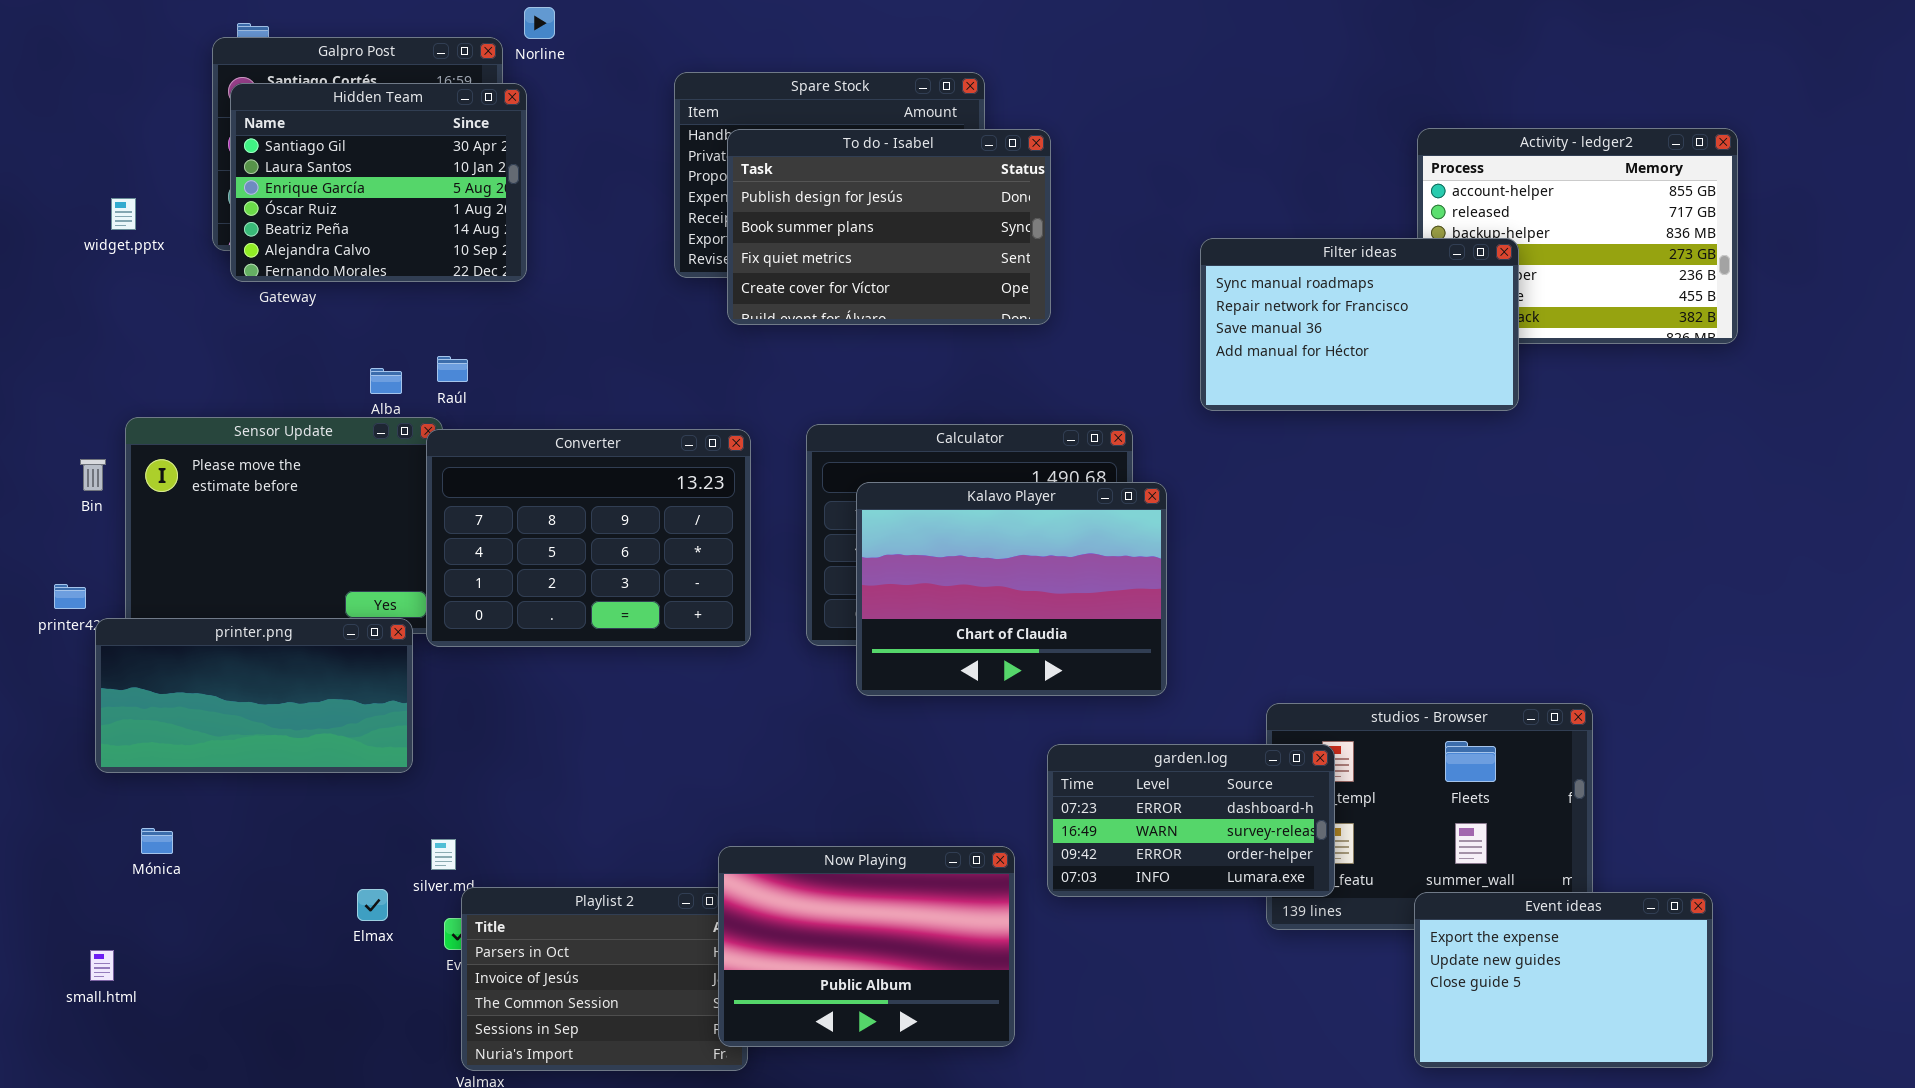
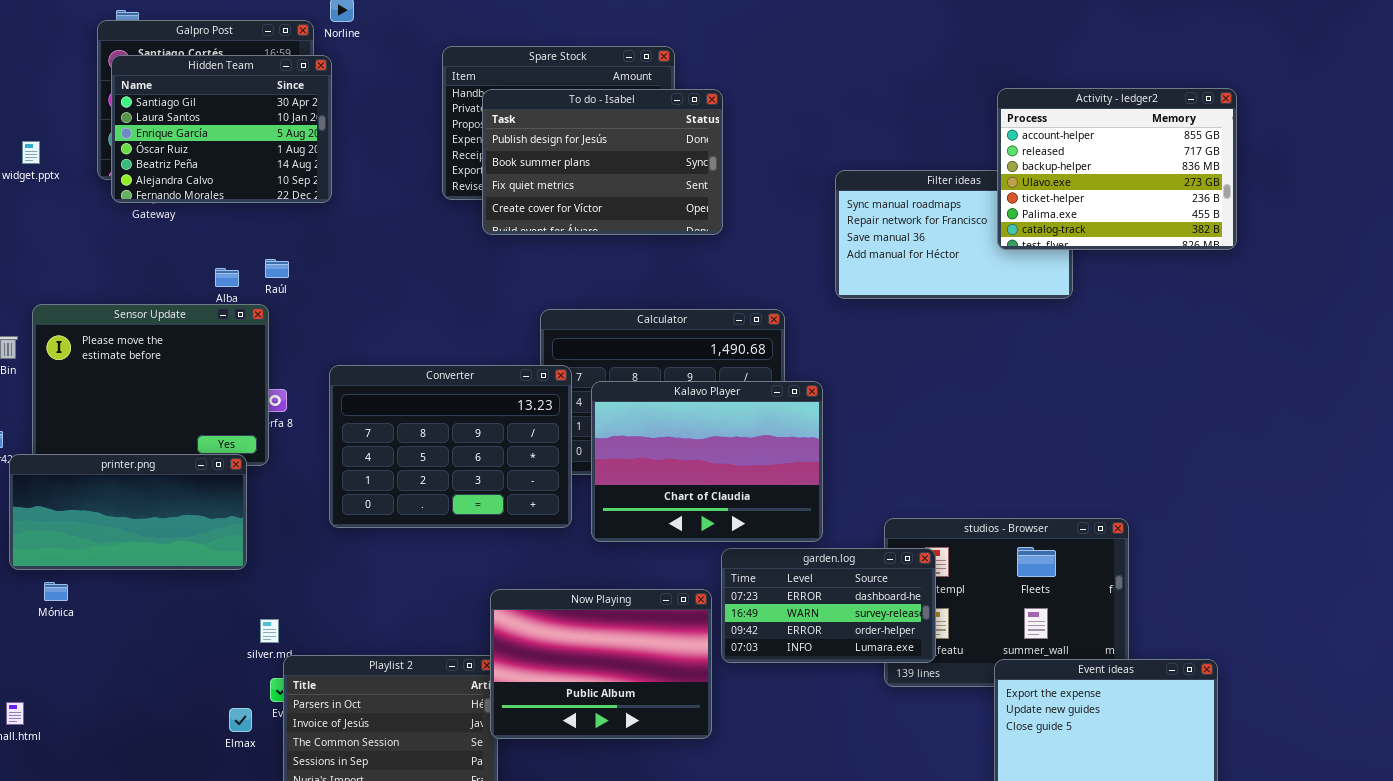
Activity - ledger2: [1417,128,1738,344] -> [997,88,1237,250], raised
Converter: [426,429,751,647] -> [329,365,572,528], moved
Kalavo Player: [856,482,1167,696] -> [591,381,823,542], moved
Mónica: [141,828,173,854] -> [44,582,68,601], moved
Now Playing: [718,846,1015,1047] -> [490,589,712,739], moved
Elmax: [357,889,388,921] -> [229,708,252,732], moved

